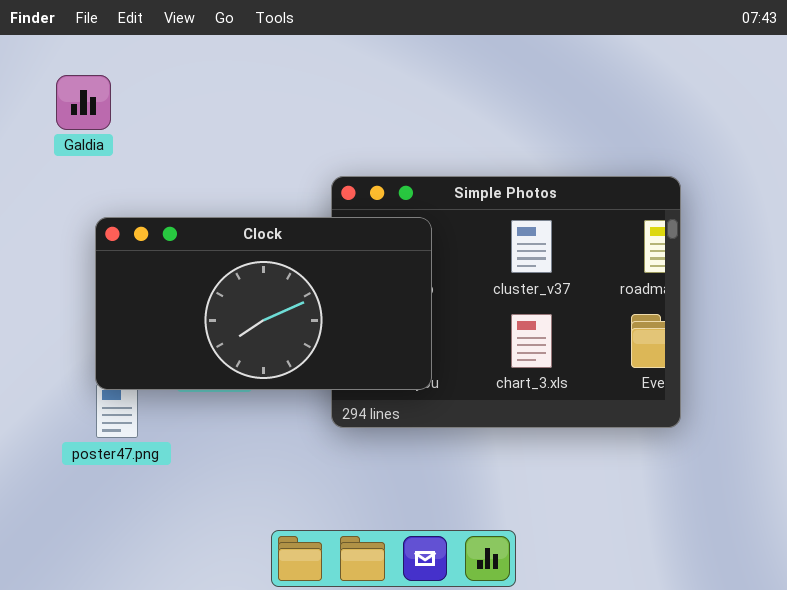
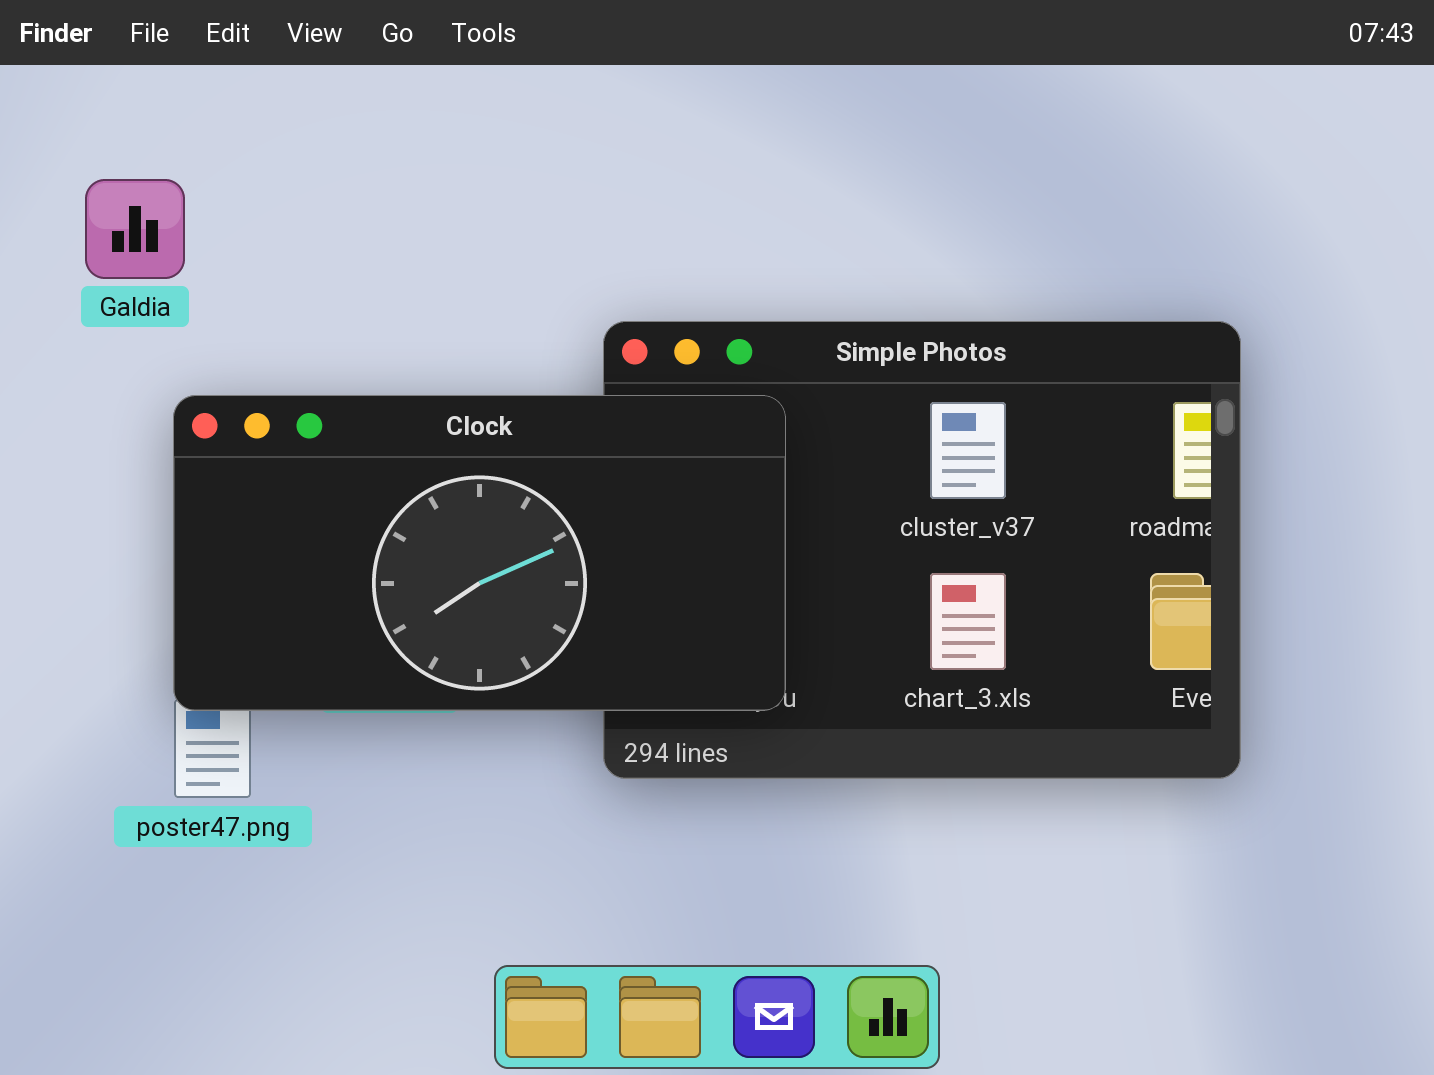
Galdia: [56,75,111,130] -> [85,179,185,279], moved

